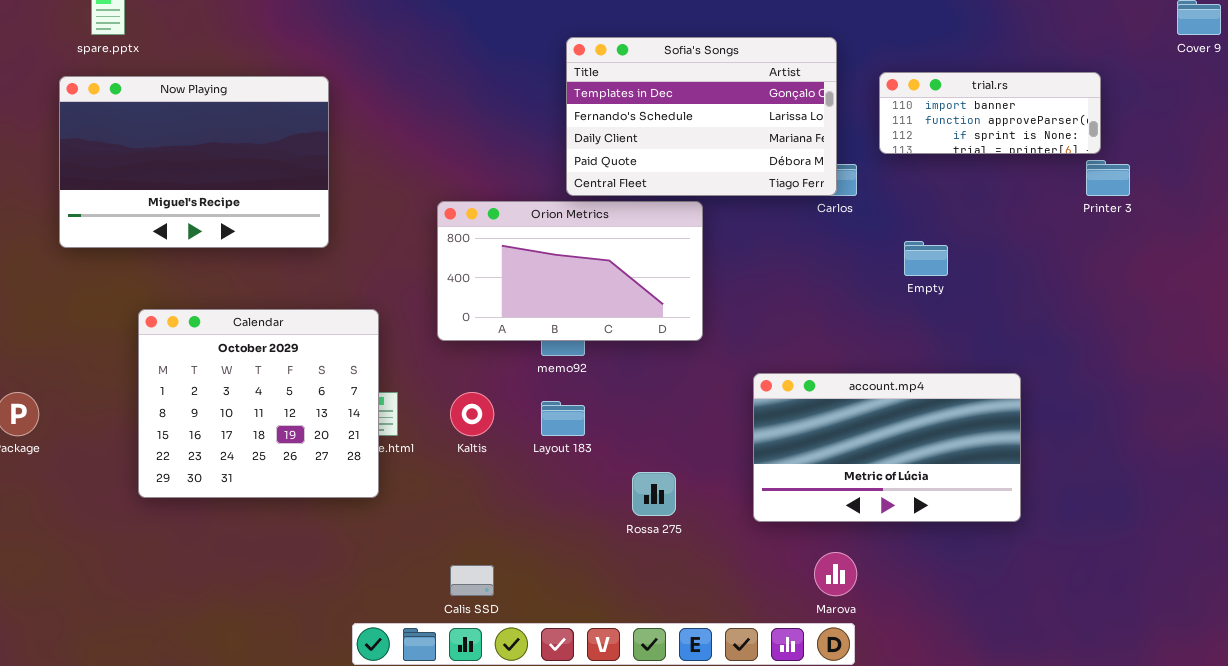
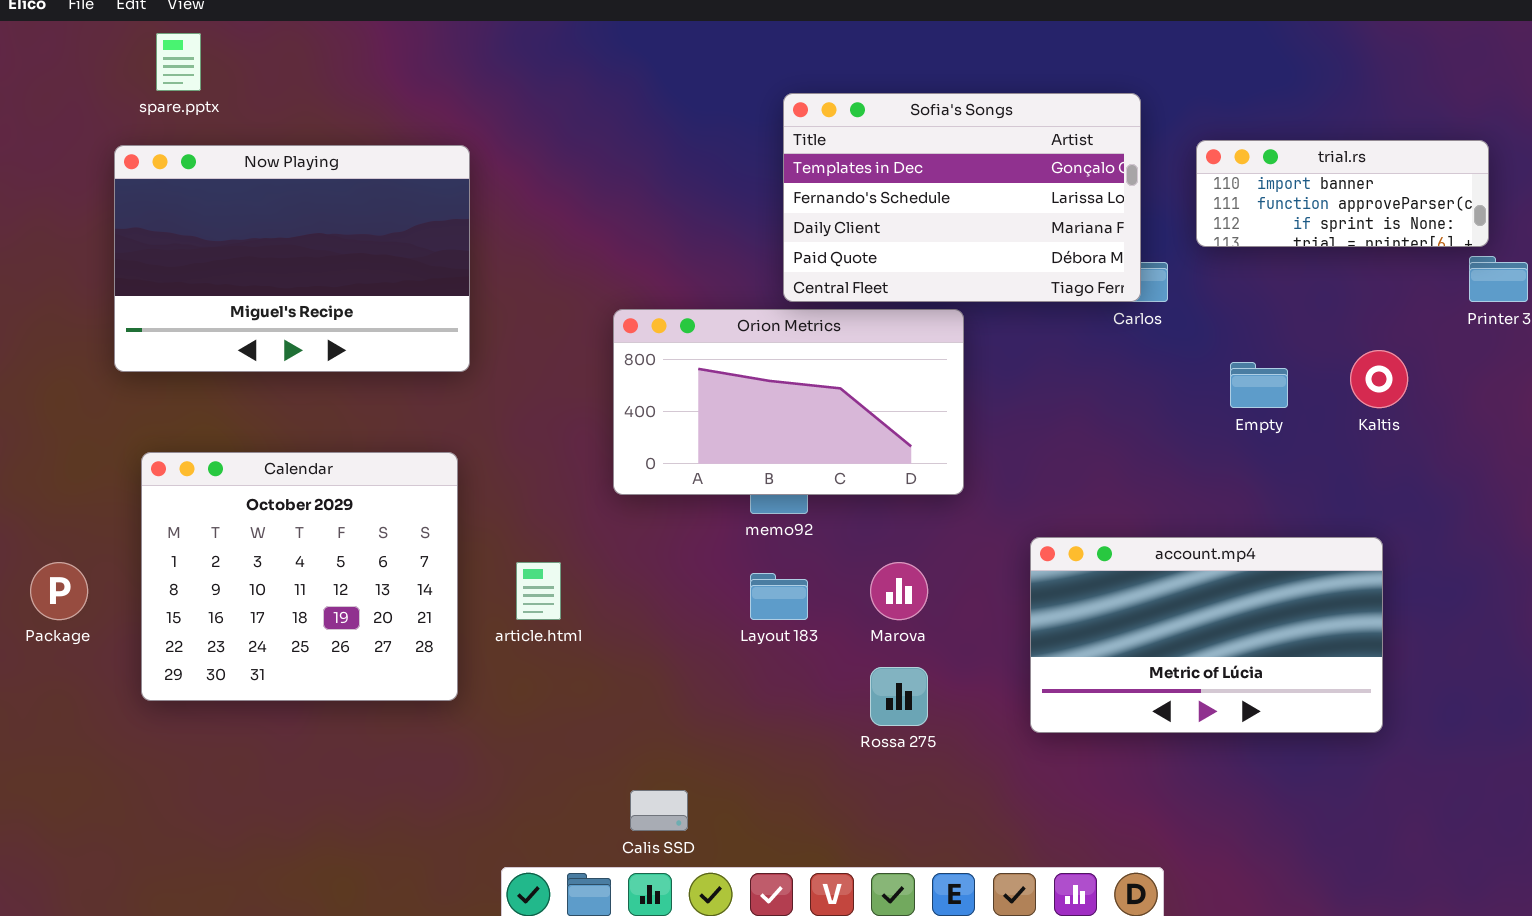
Calendar: [138,309,379,498] -> [141,452,458,701], moved
Kaltis: [450,392,494,436] -> [1350,350,1408,408], moved
Marova: [814,552,857,596] -> [870,562,928,620], moved

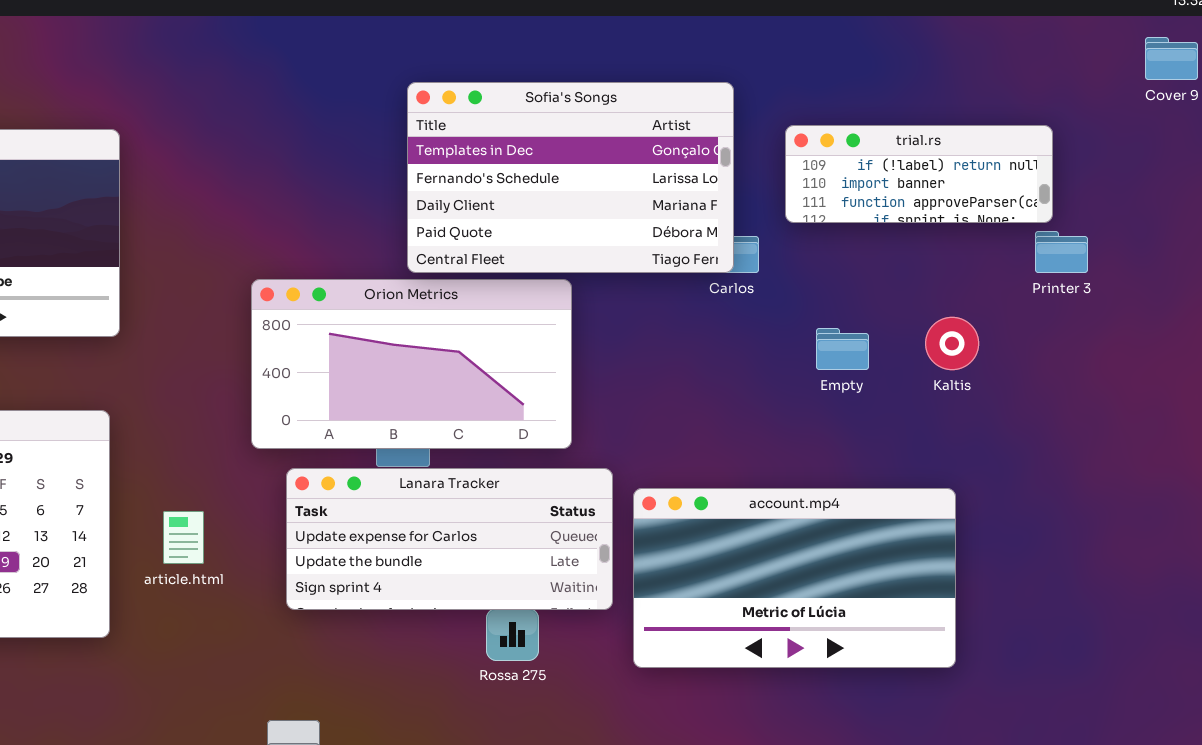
trial.rs: [1196,140,1489,247] -> [785,125,1053,223], scrolled up 1 row
Lanara Tracker: none -> [286,468,613,610], opened

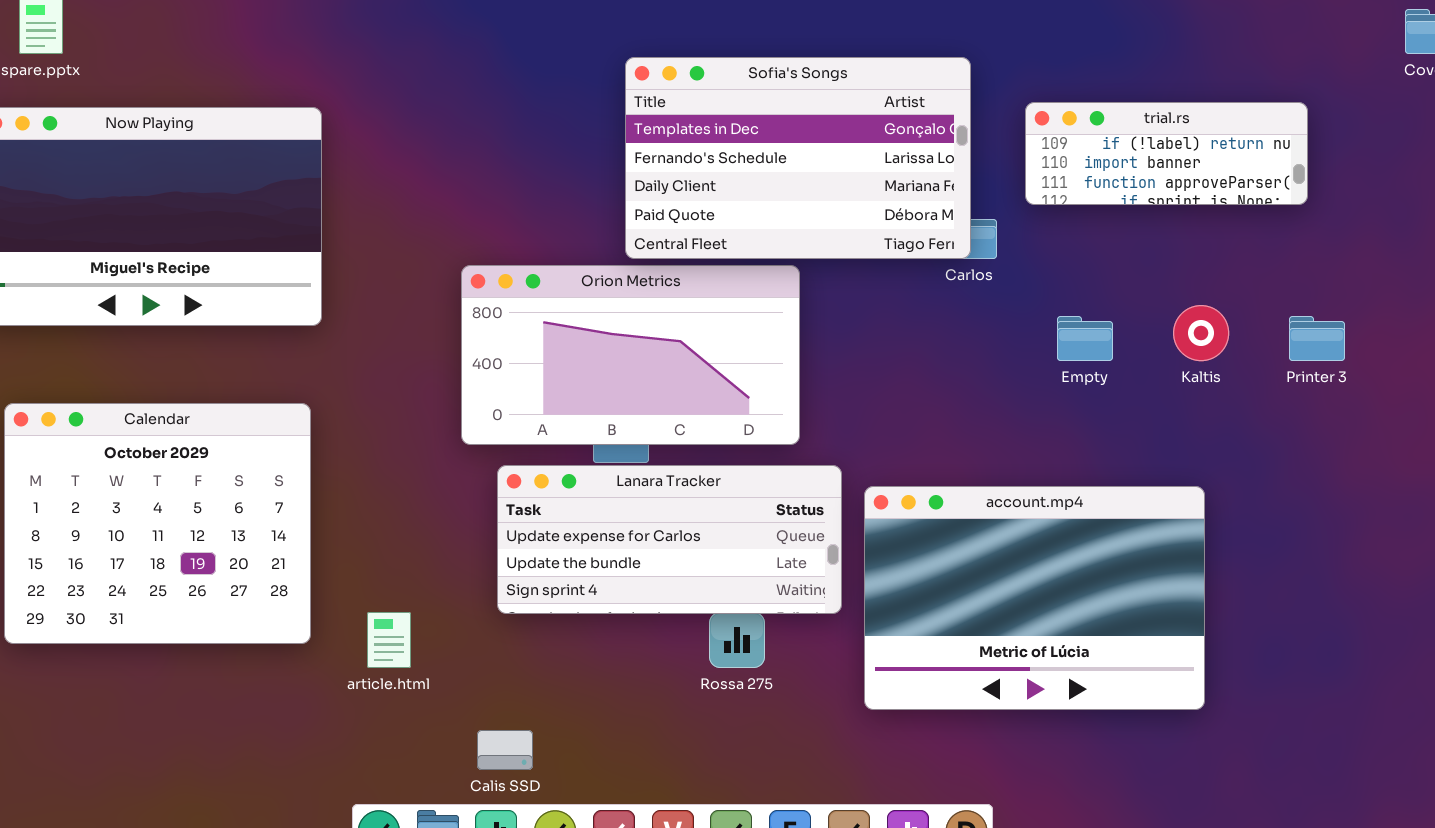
Printer 3: [1035,231,1088,273] -> [1289,316,1345,361], moved
account.mp4: [633,488,956,668] -> [864,486,1205,710], resized
article.html: [163,511,204,564] -> [367,612,411,668], moved

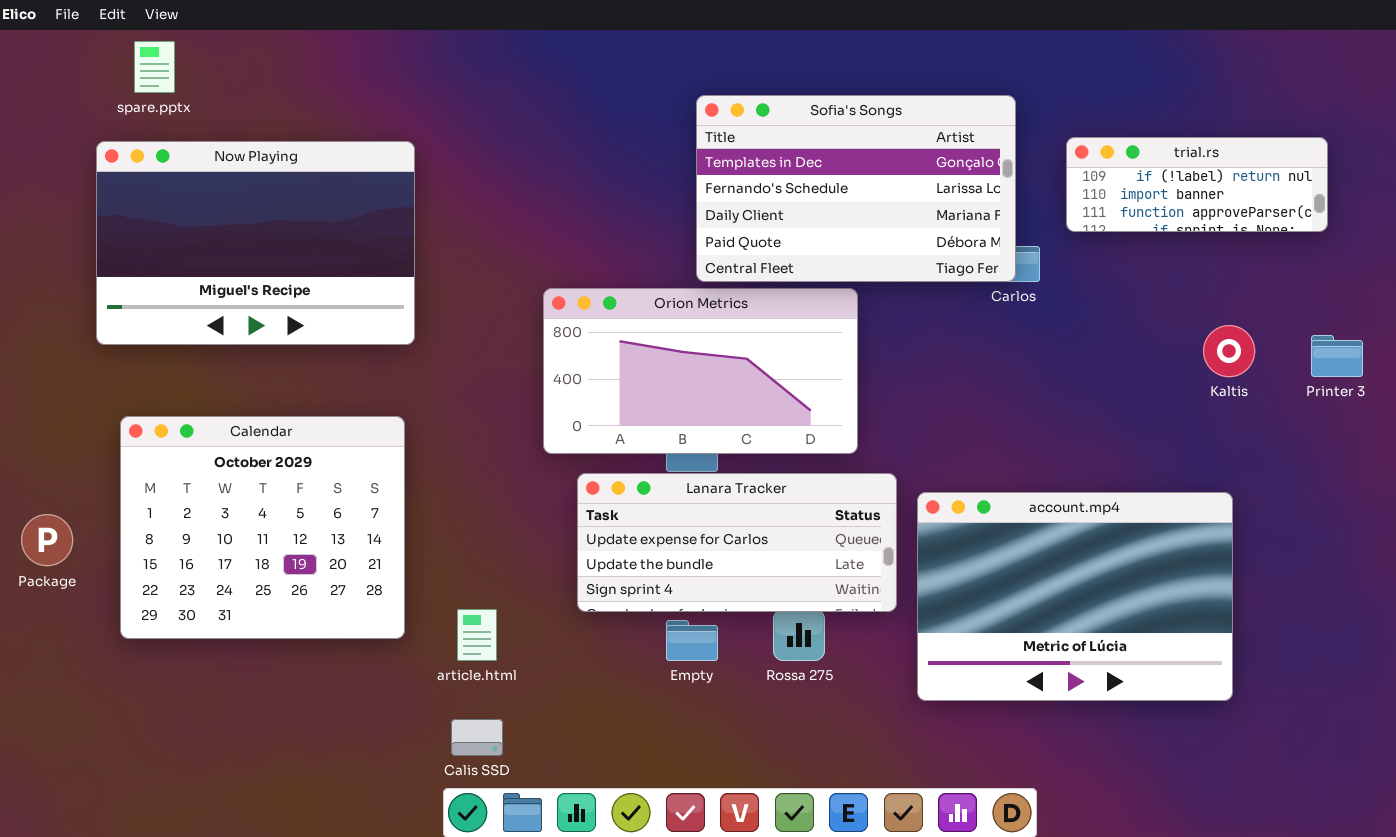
Empty: [1057,316,1113,361] -> [666,620,718,661], moved
Calis SSD: [477,730,533,770] -> [451,719,503,756], moved

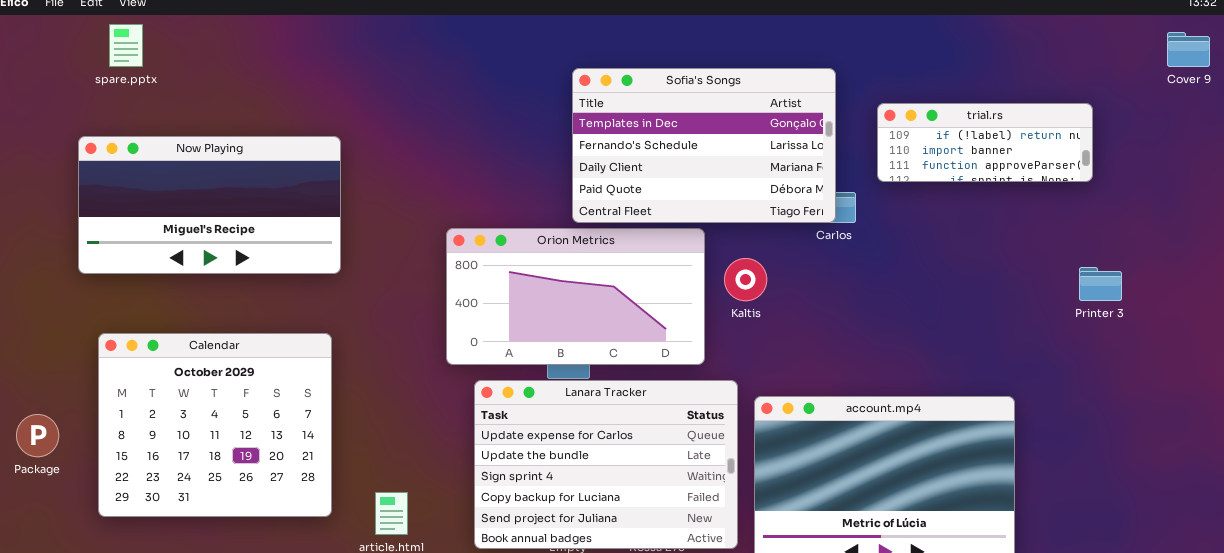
Now Playing: [96,141,415,345] -> [78,136,341,274], resized
Kaltis: [1203,325,1255,377] -> [724,258,767,301], moved
Lanara Tracker: [577,473,897,612] -> [474,380,738,549], resized

